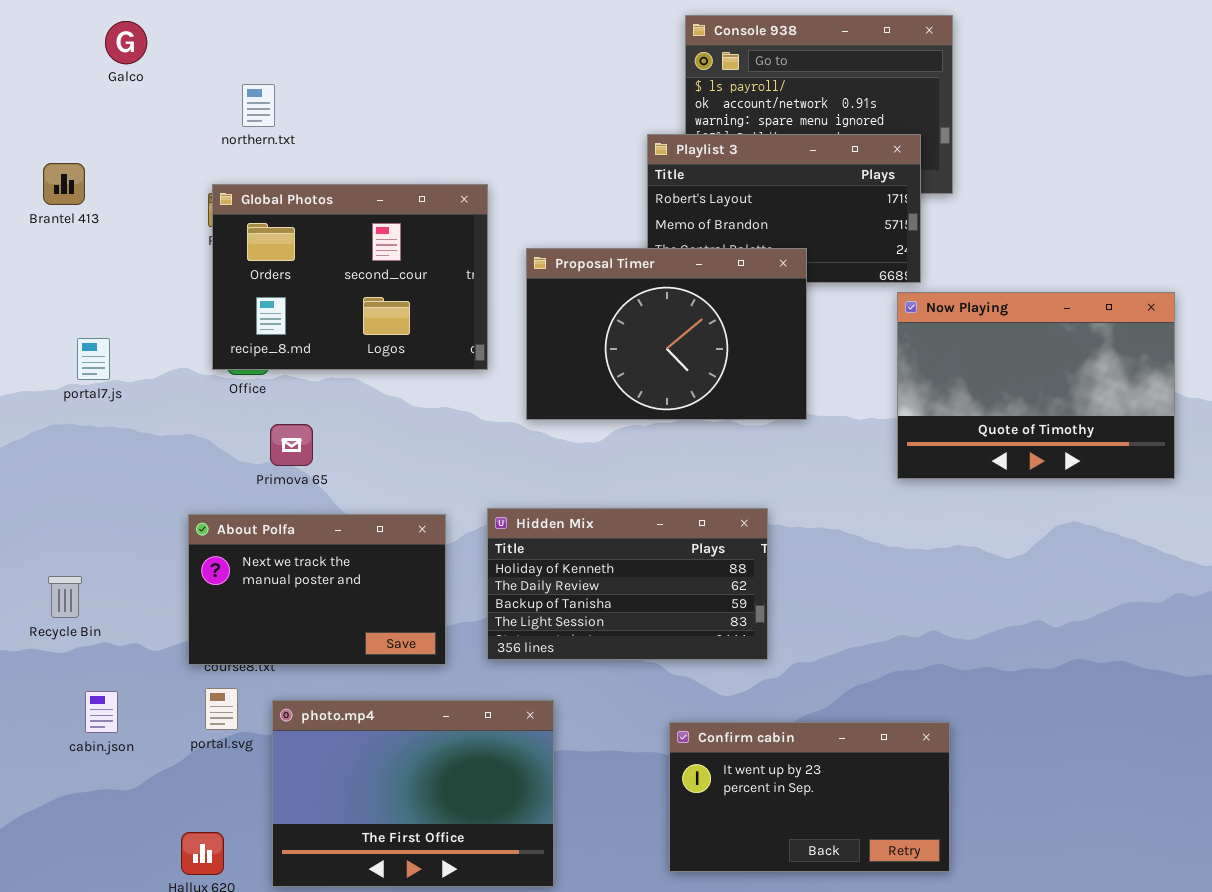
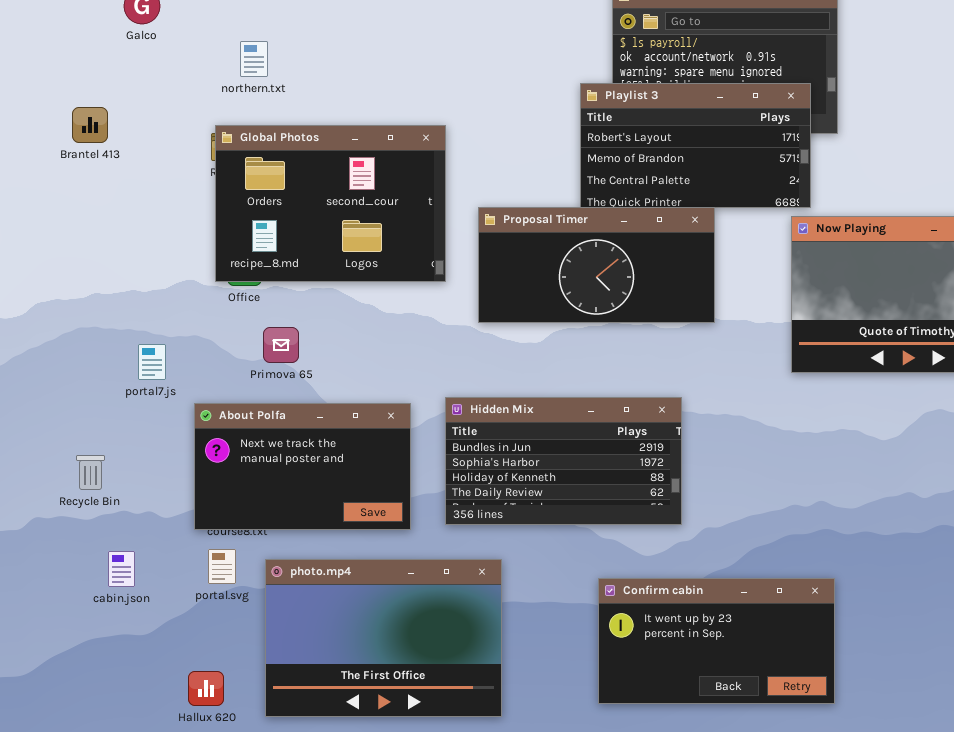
Proposal Timer: [526,248,807,420] -> [478,207,715,323], resized
portal7.js: [77,338,110,380] -> [138,344,166,380], moved
Hidden Mix: [487,508,768,660] -> [445,397,682,525], scrolled up 2 rows

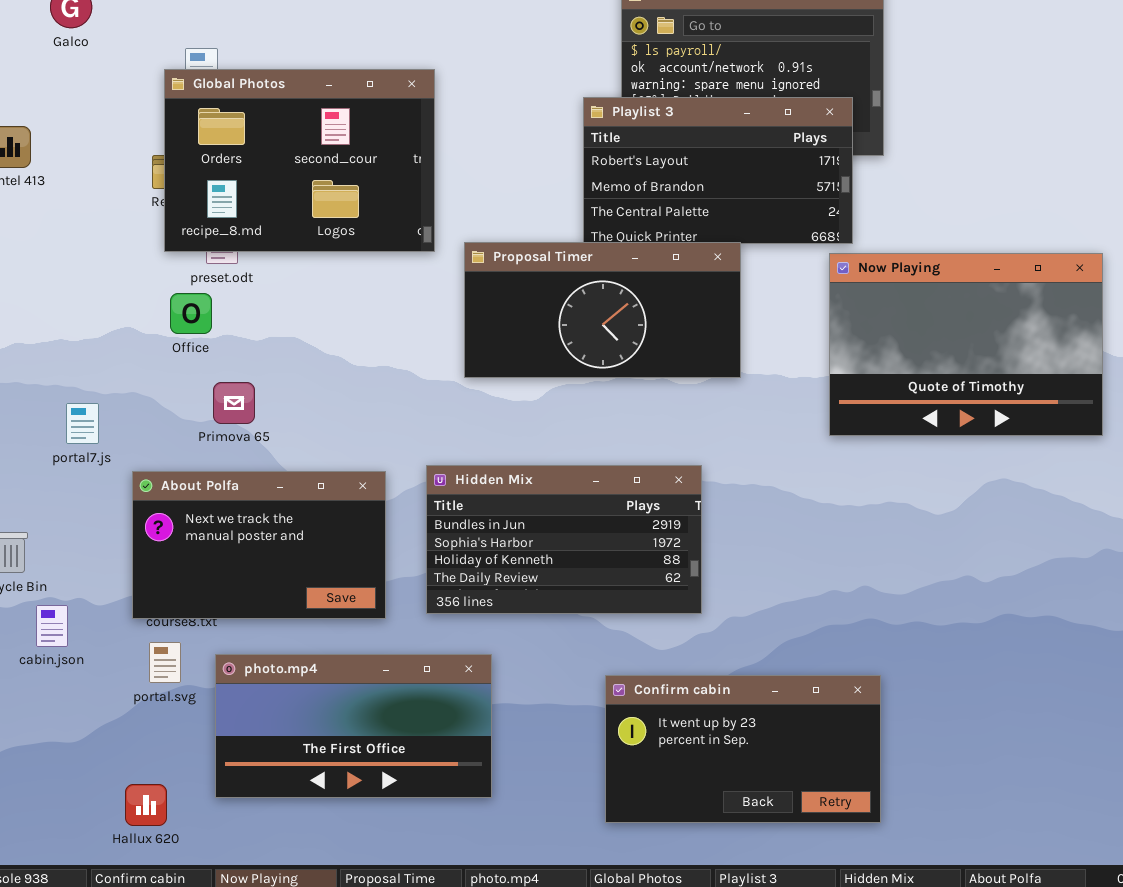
Global Photos: [215,125,446,282] -> [164,69,435,252], moved
cabin.json: [108,551,135,587] -> [36,605,68,647], moved
photo.mp4: [265,559,502,717] -> [215,654,492,798], resized

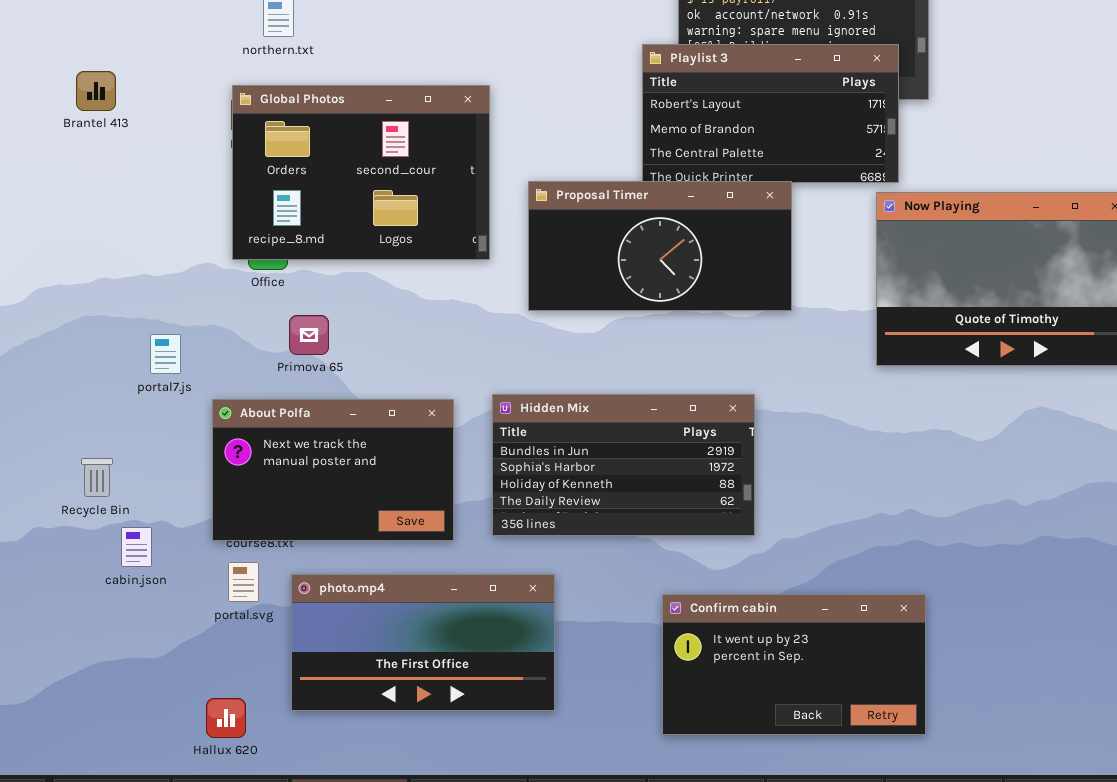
Global Photos: [164,69,435,252] -> [232,85,490,260], moved

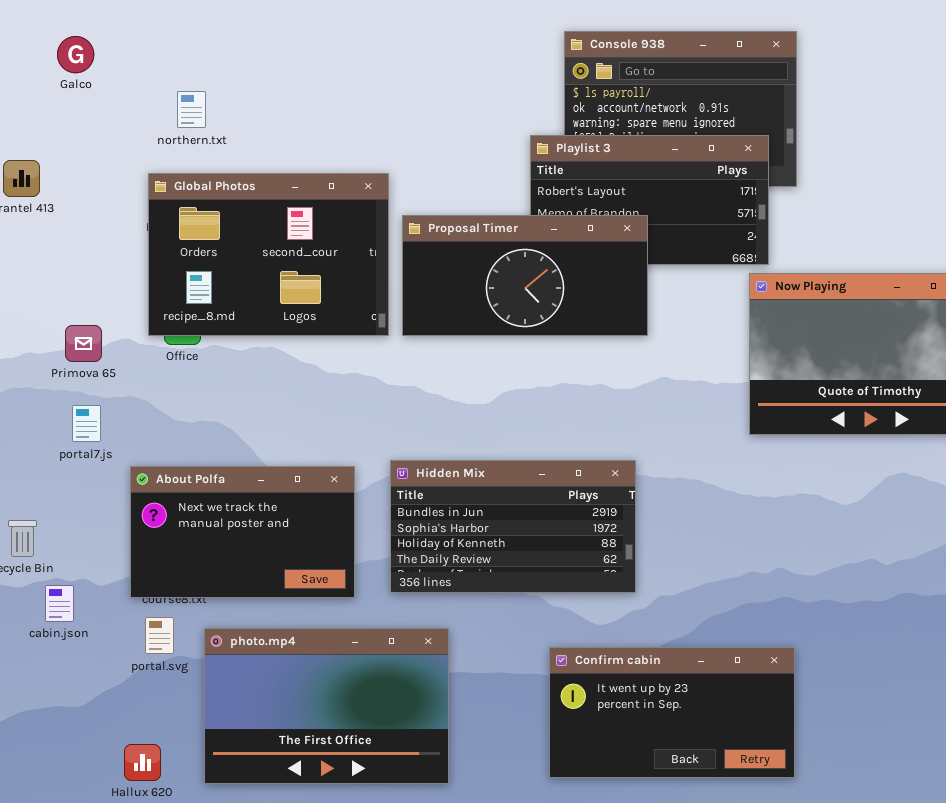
Proposal Timer: [528,181,792,311] -> [402,215,648,336], moved
Primova 65: [289,315,329,355] -> [65,325,102,362], moved
photo.mp4: [291,574,555,711] -> [204,628,449,784], resized

